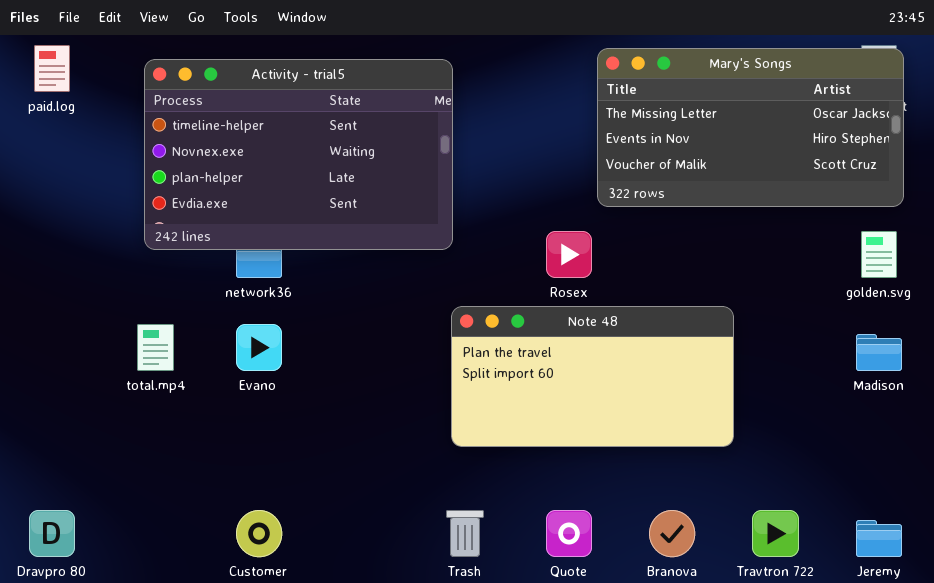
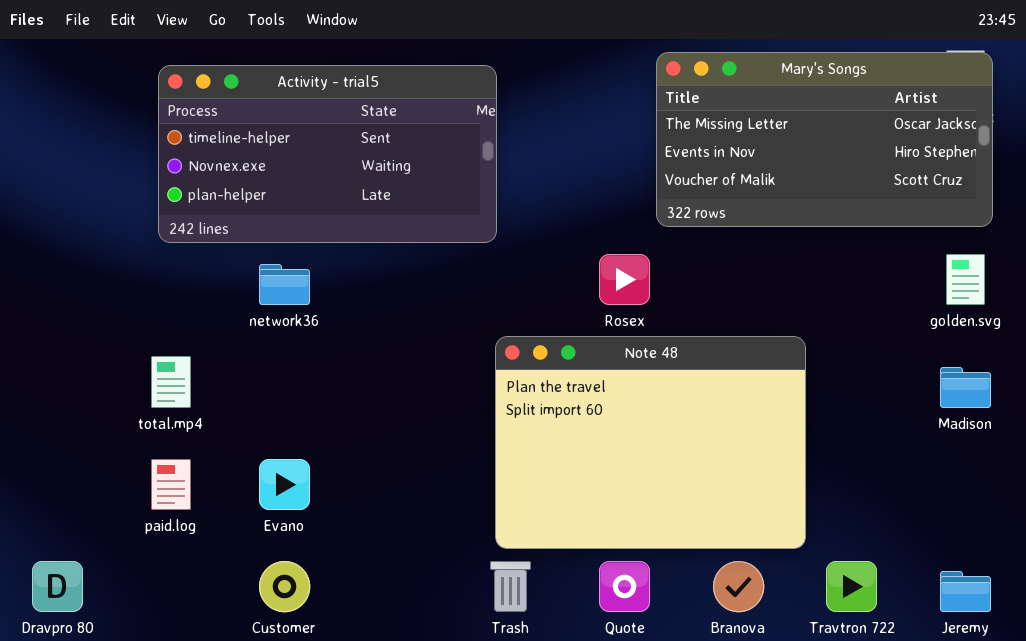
paid.log: [34,45,70,92] -> [151,459,191,510], moved
Activity - trial5: [144,59,453,250] -> [158,65,497,243], resized
Note 48: [451,306,734,447] -> [495,336,806,549], resized
Evano: [236,324,282,371] -> [259,459,310,510], moved

